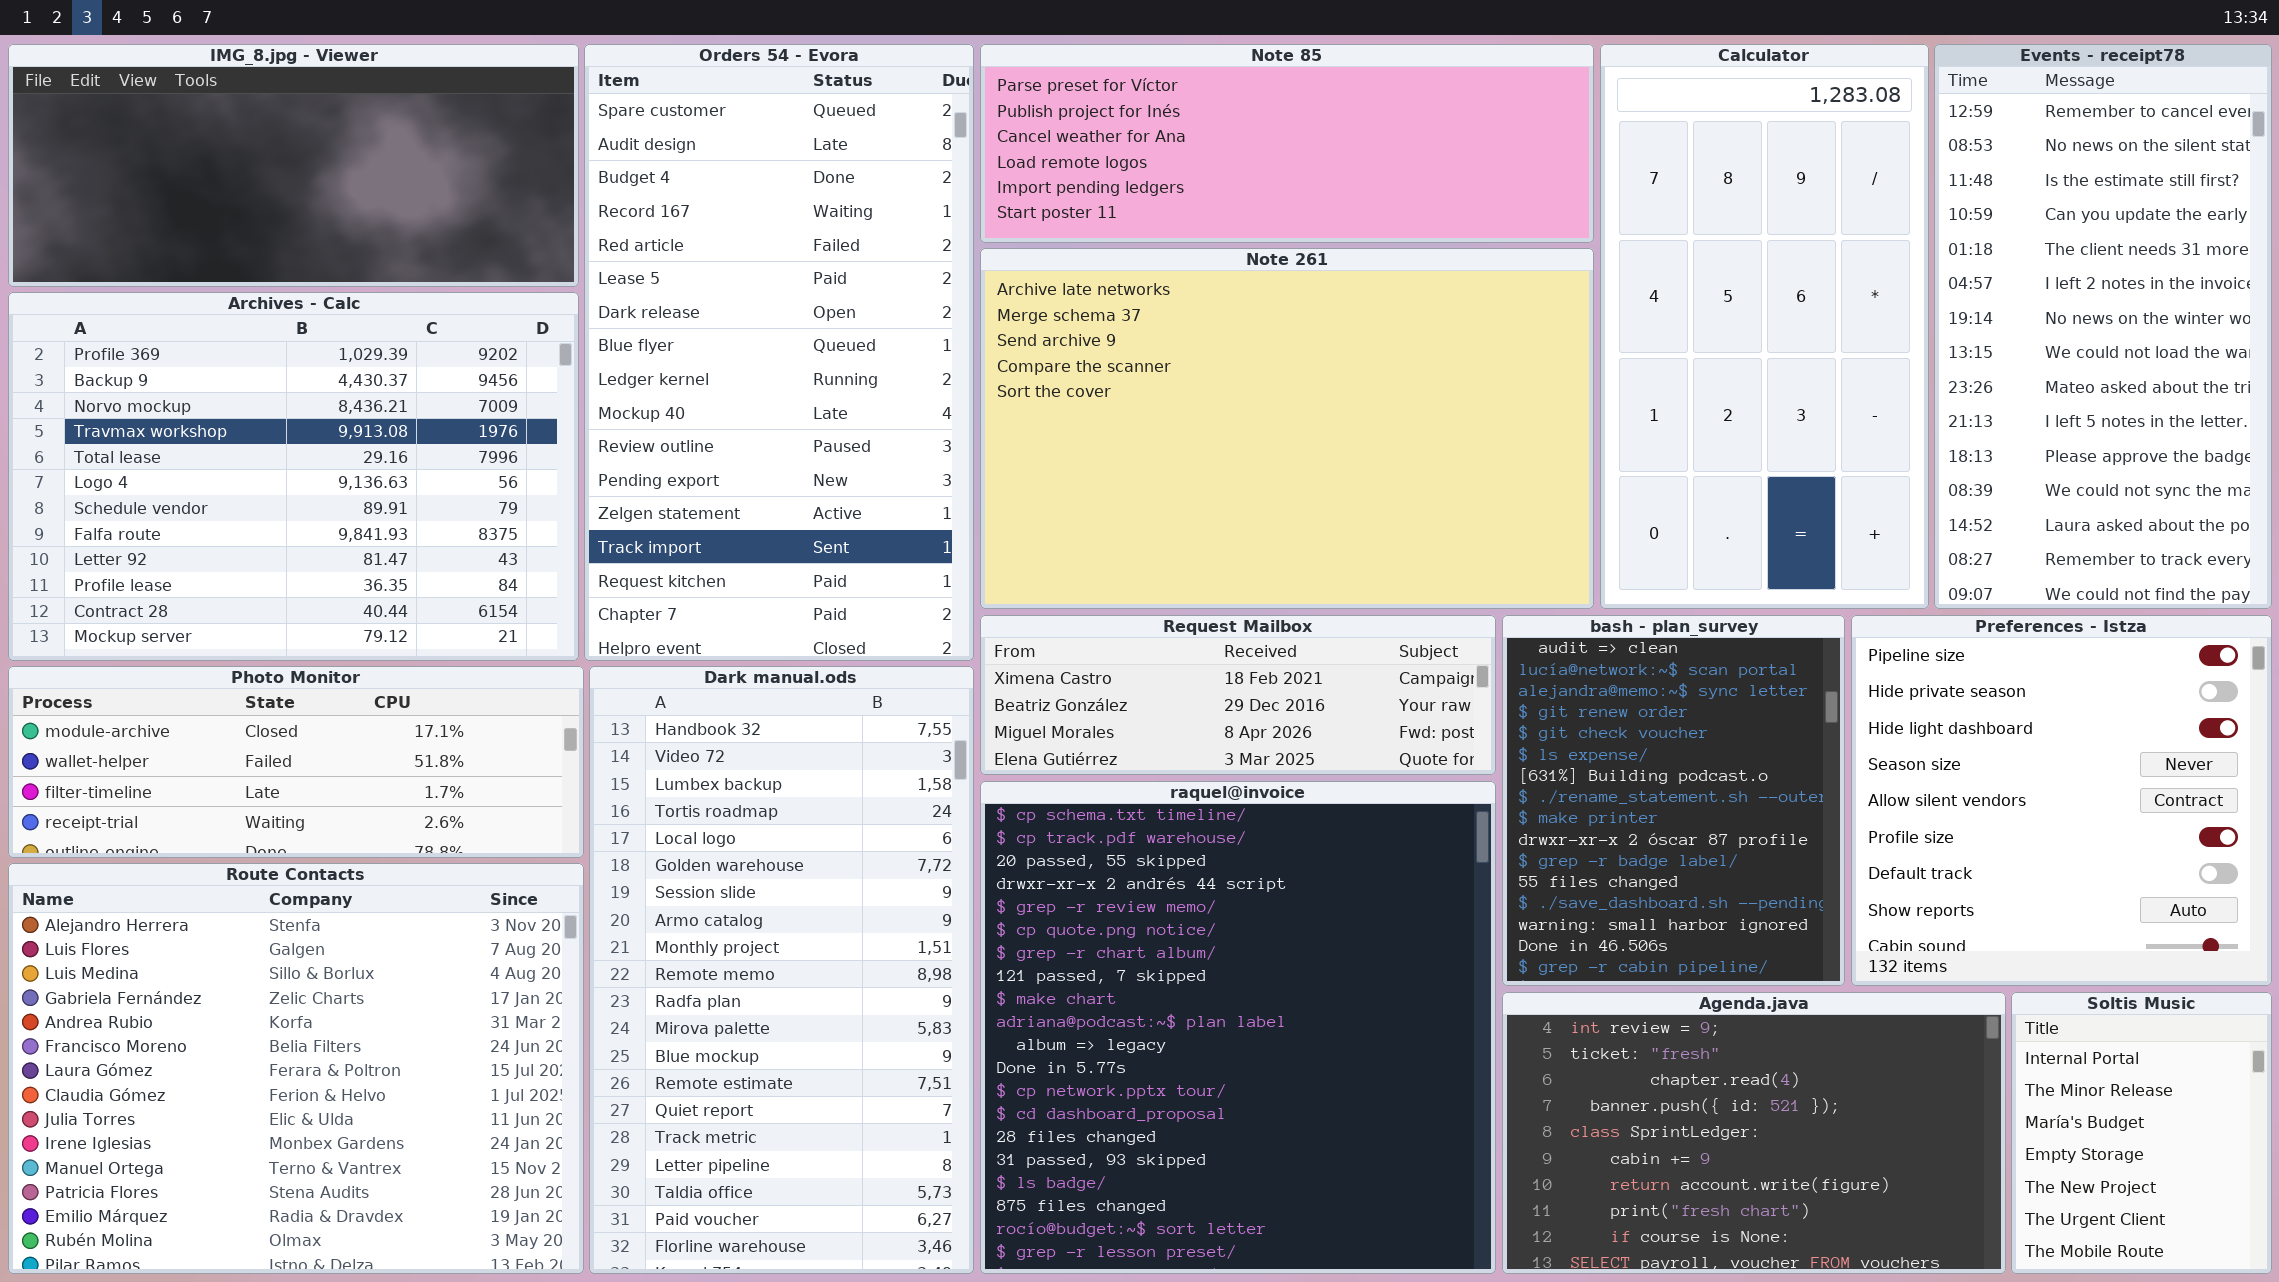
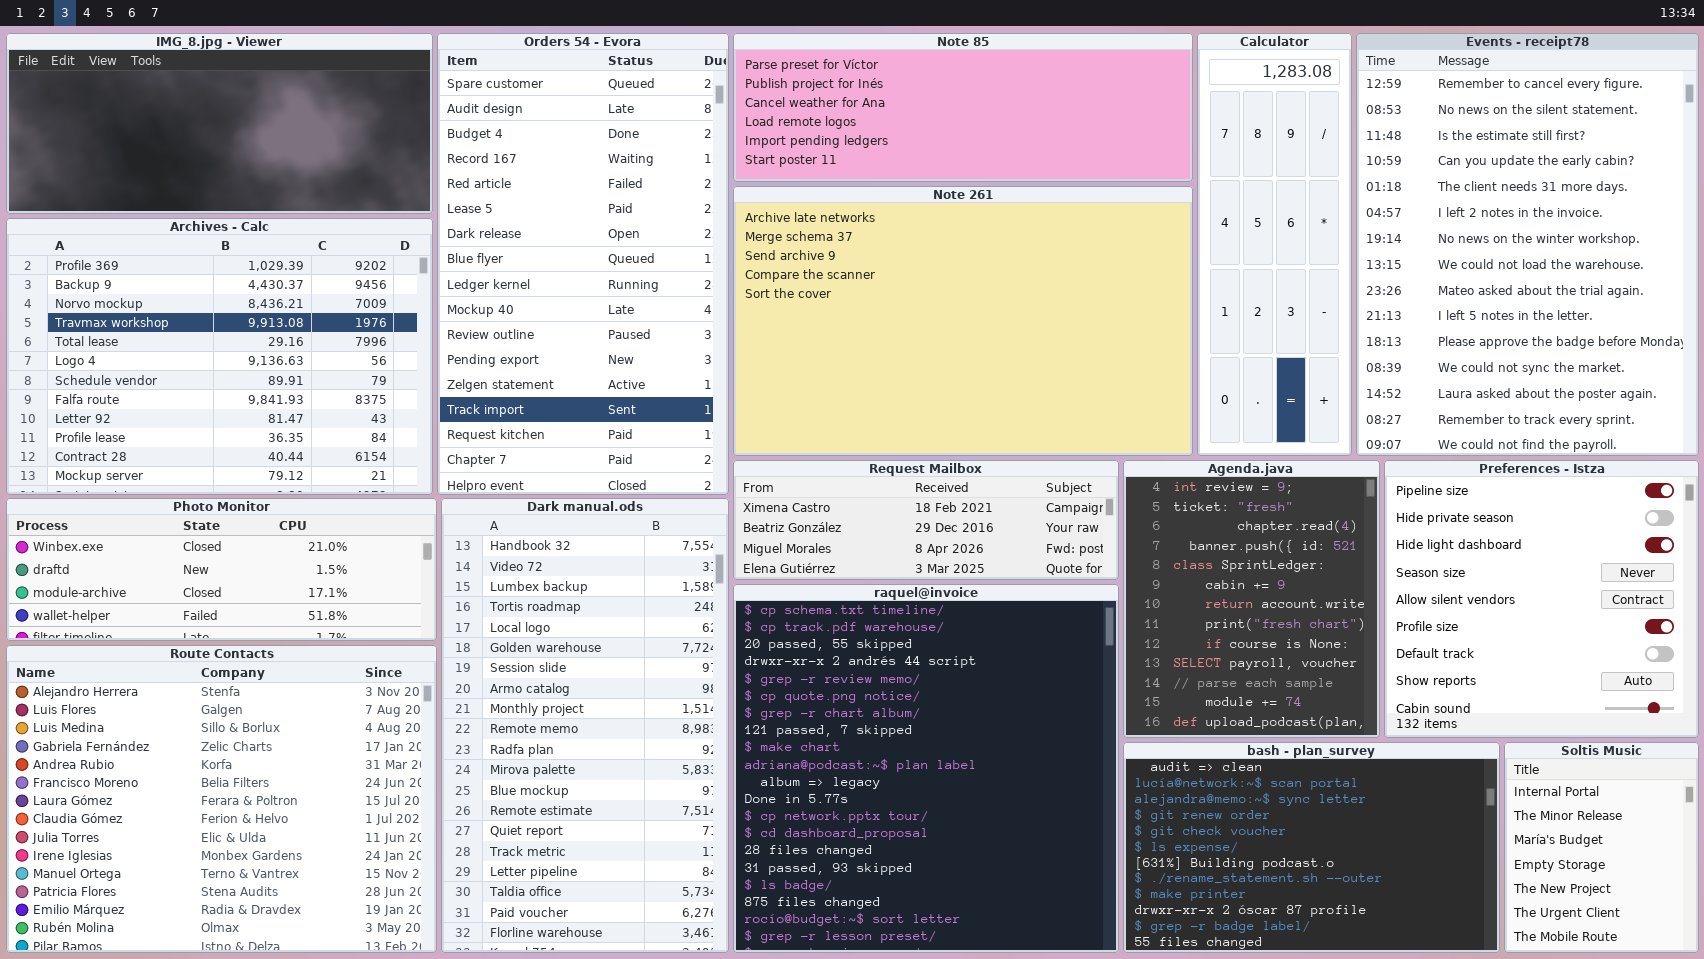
Calculator: [1600,44,1929,609] -> [1197,33,1352,456], resized
Events - receipt78: [1934,44,2272,609] -> [1356,33,1699,456], resized
bash - plan_survey: [1502,615,1845,986] -> [1123,742,1500,953], moved, resized
Photo Monitor: [8,666,584,858] -> [6,498,437,641], scrolled up 2 rows
Agenda.java: [1502,992,2006,1274] -> [1123,460,1380,738], moved, resized

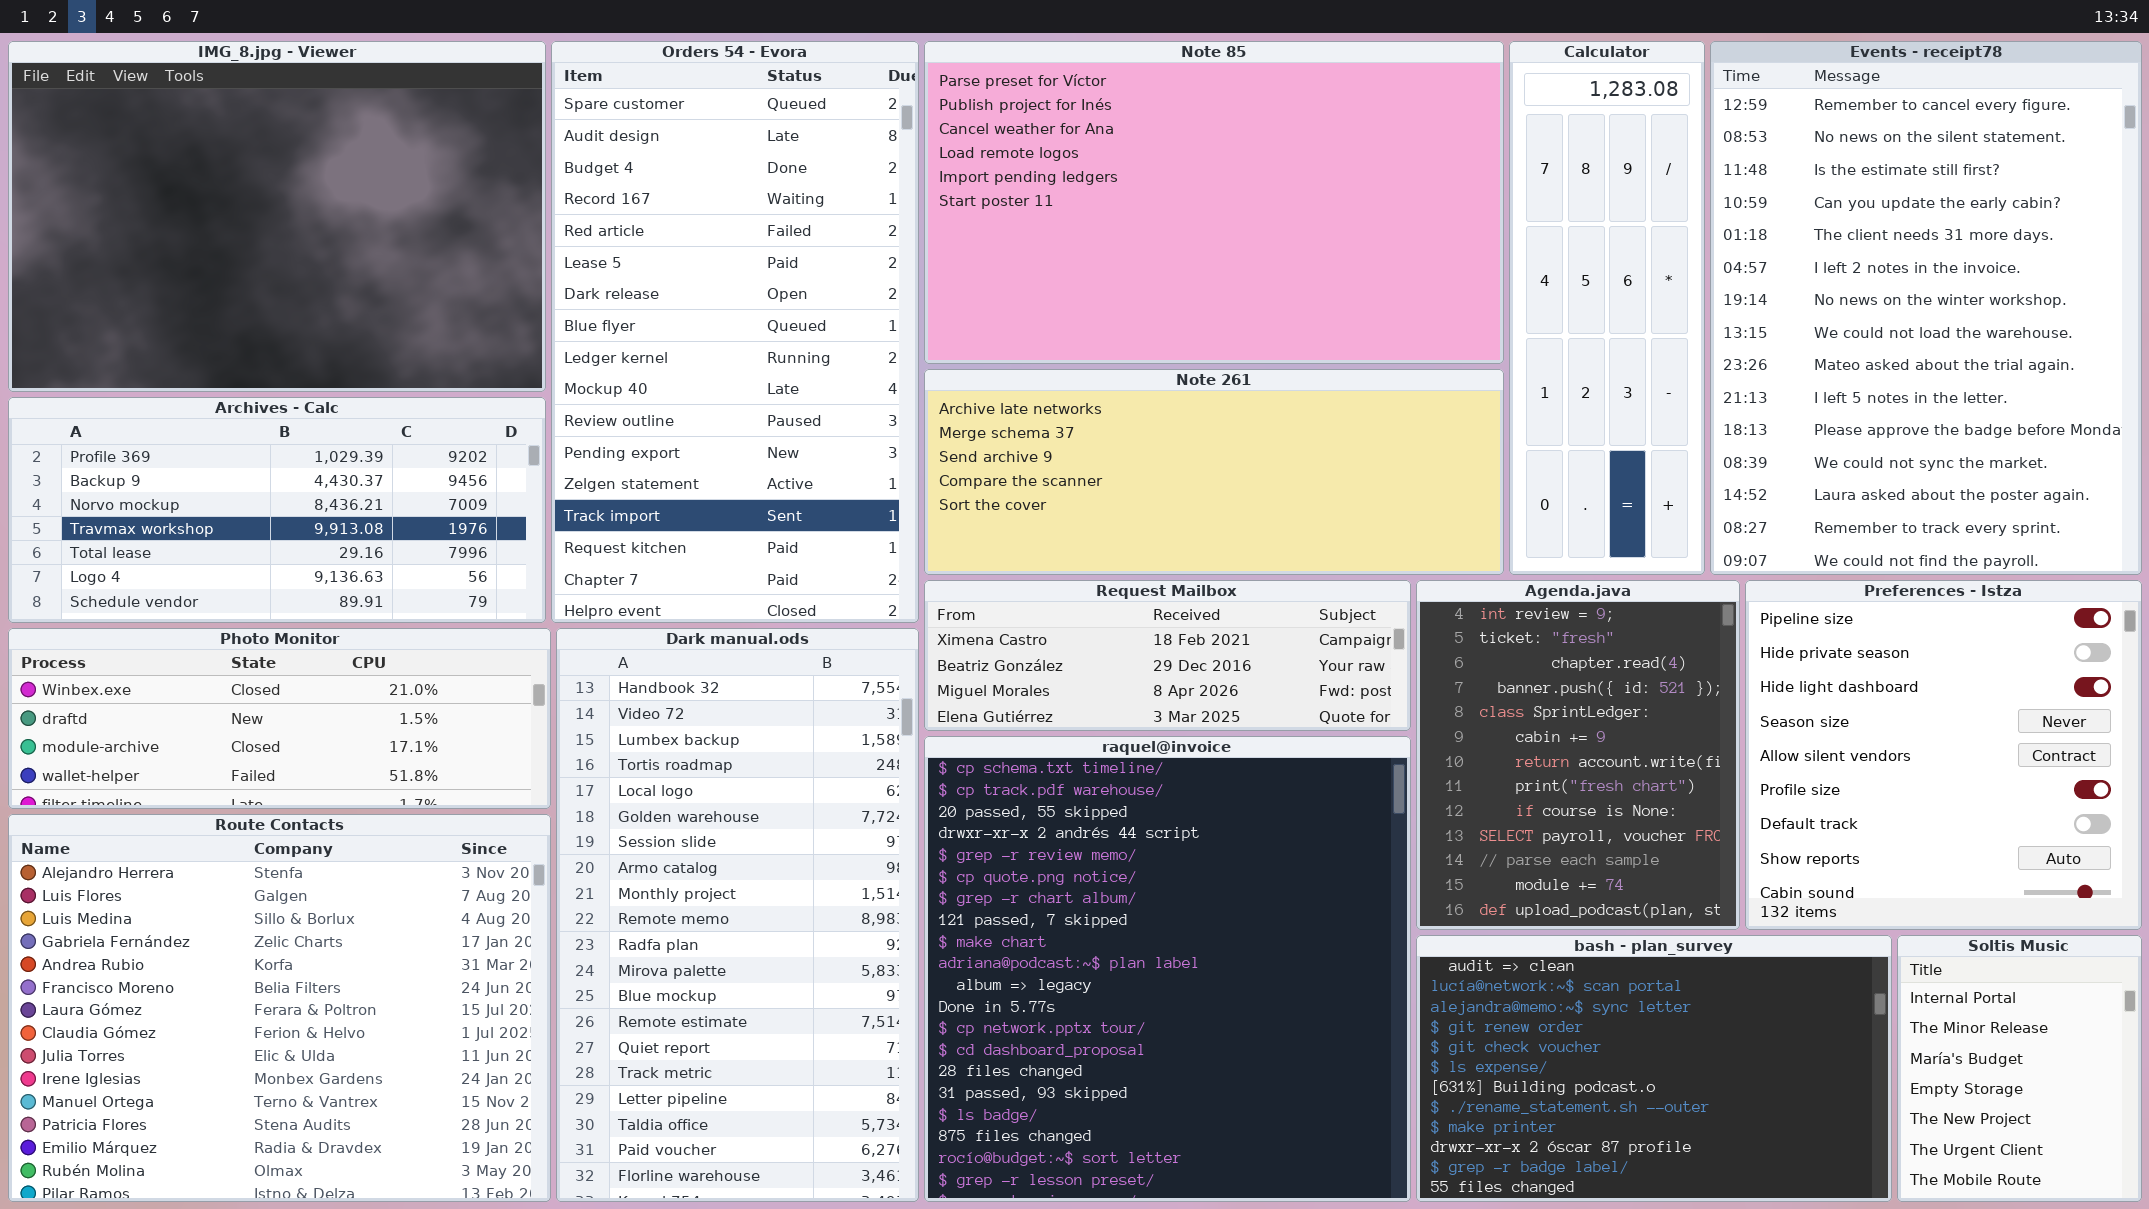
IMG_8.jpg - Viewer: [6,33,433,214] -> [8,41,546,392], resized
Note 85: [733,33,1193,182] -> [924,41,1504,364], resized
Note 261: [733,186,1193,456] -> [924,369,1504,575], resized
Archives - Calc: [6,218,433,495] -> [8,397,546,623], resized

